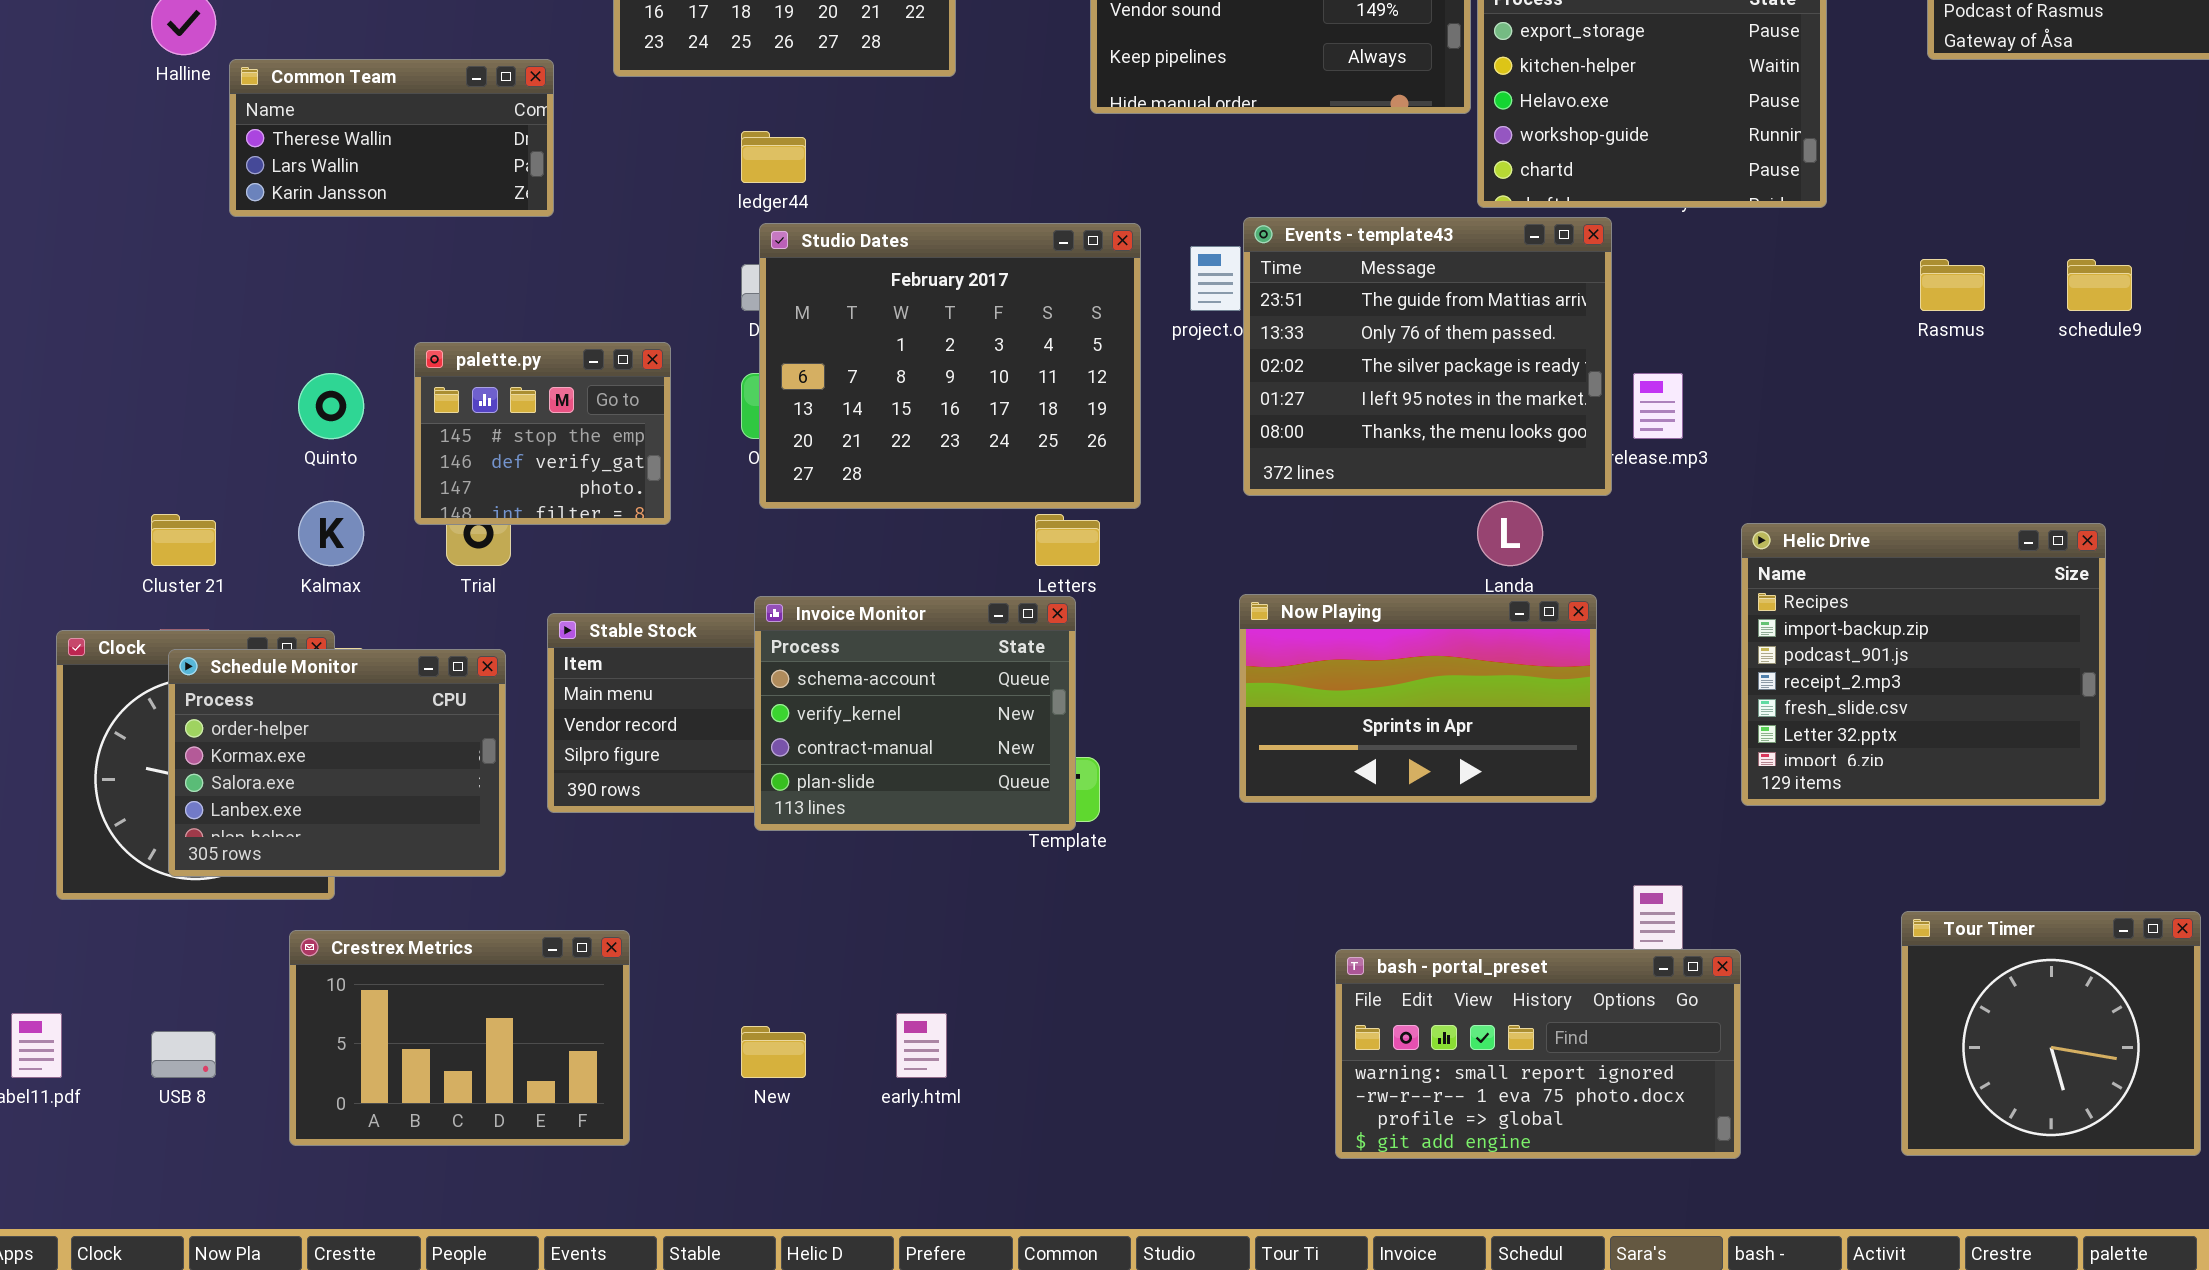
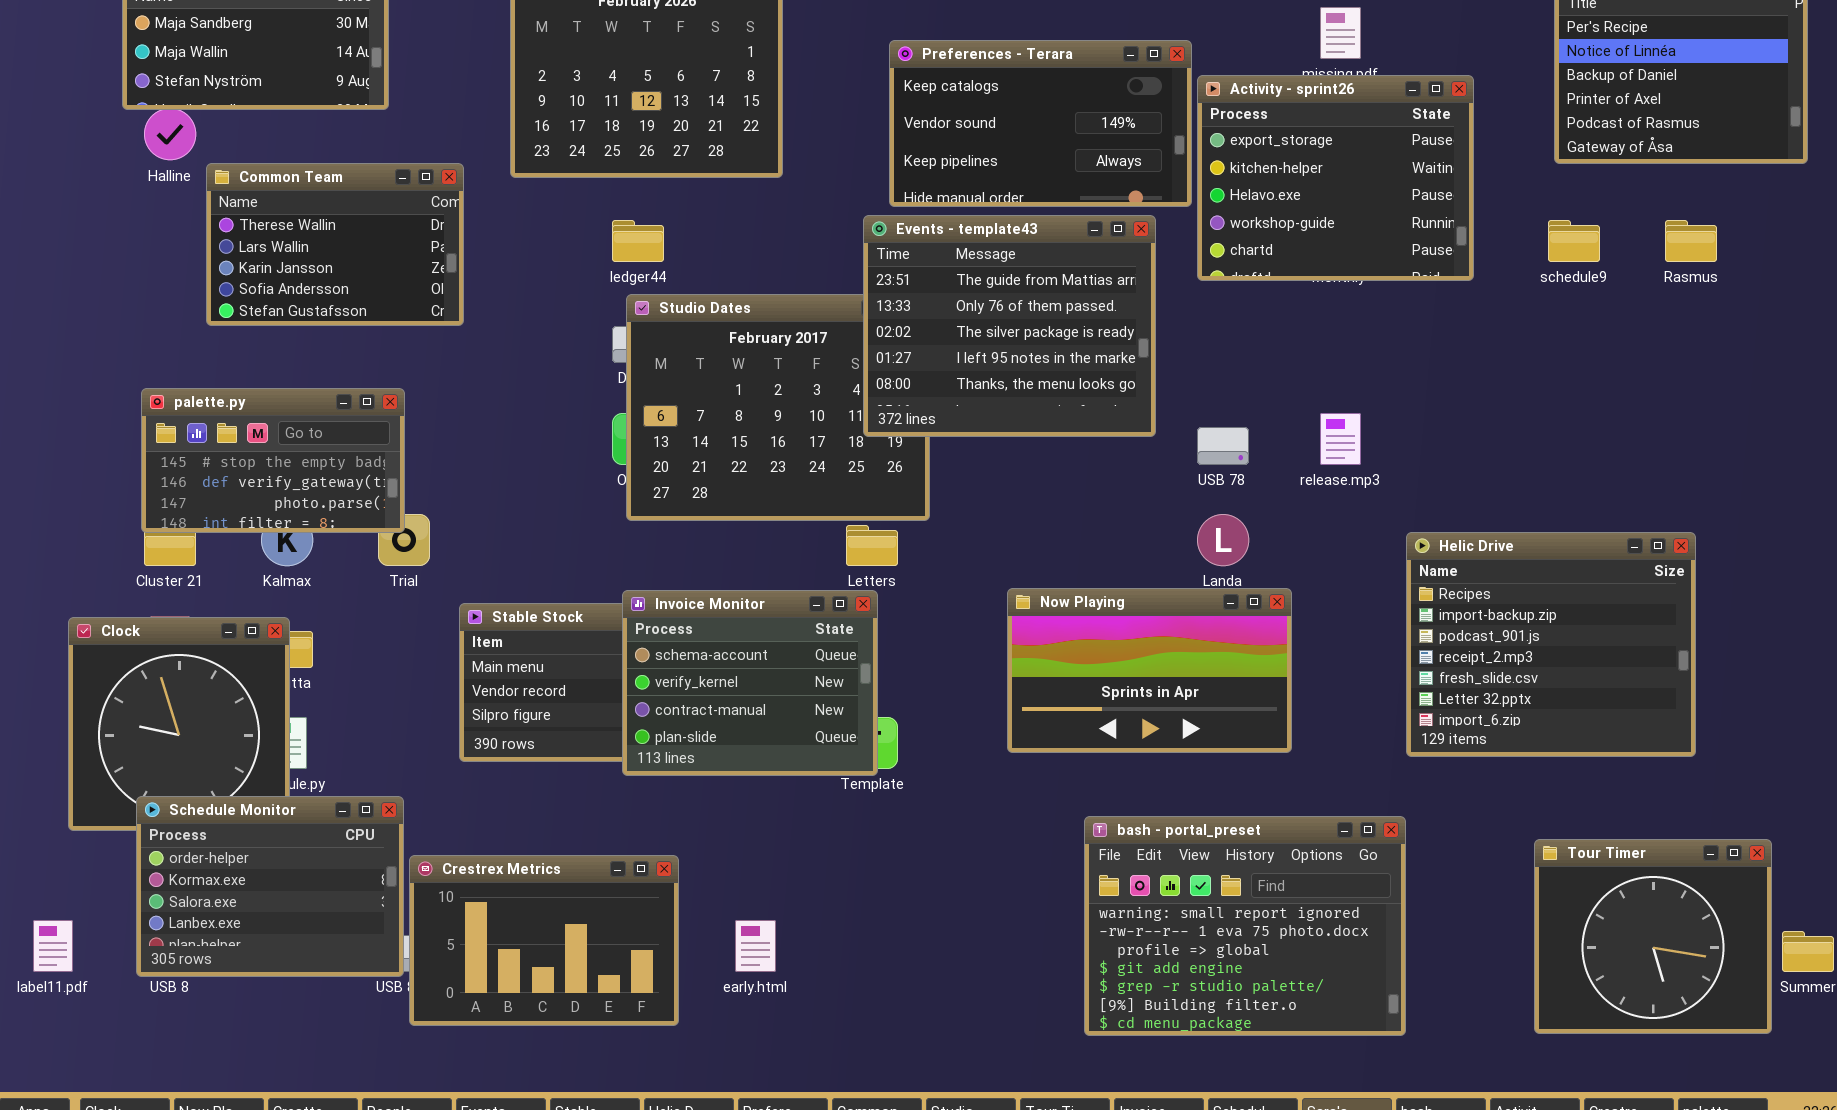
Common Team: [229,59,554,217] -> [206,163,464,326], resized
Events - template43: [1243,217,1612,496] -> [863,215,1156,437], moved
Rasmus: [1920,259,1985,311] -> [1665,220,1717,262], moved
schedule9: [2067,259,2132,311] -> [1548,220,1600,262], moved
palette.py: [414,342,671,525] -> [141,388,405,533], moved, resized
Schedule Monitor: [168,649,506,877] -> [136,796,404,977], moved
Crestrex Metrics: [289,930,630,1146] -> [409,855,679,1026], moved
bash - portal_preset: [1335,949,1741,1159] -> [1084,816,1406,1036], resized

